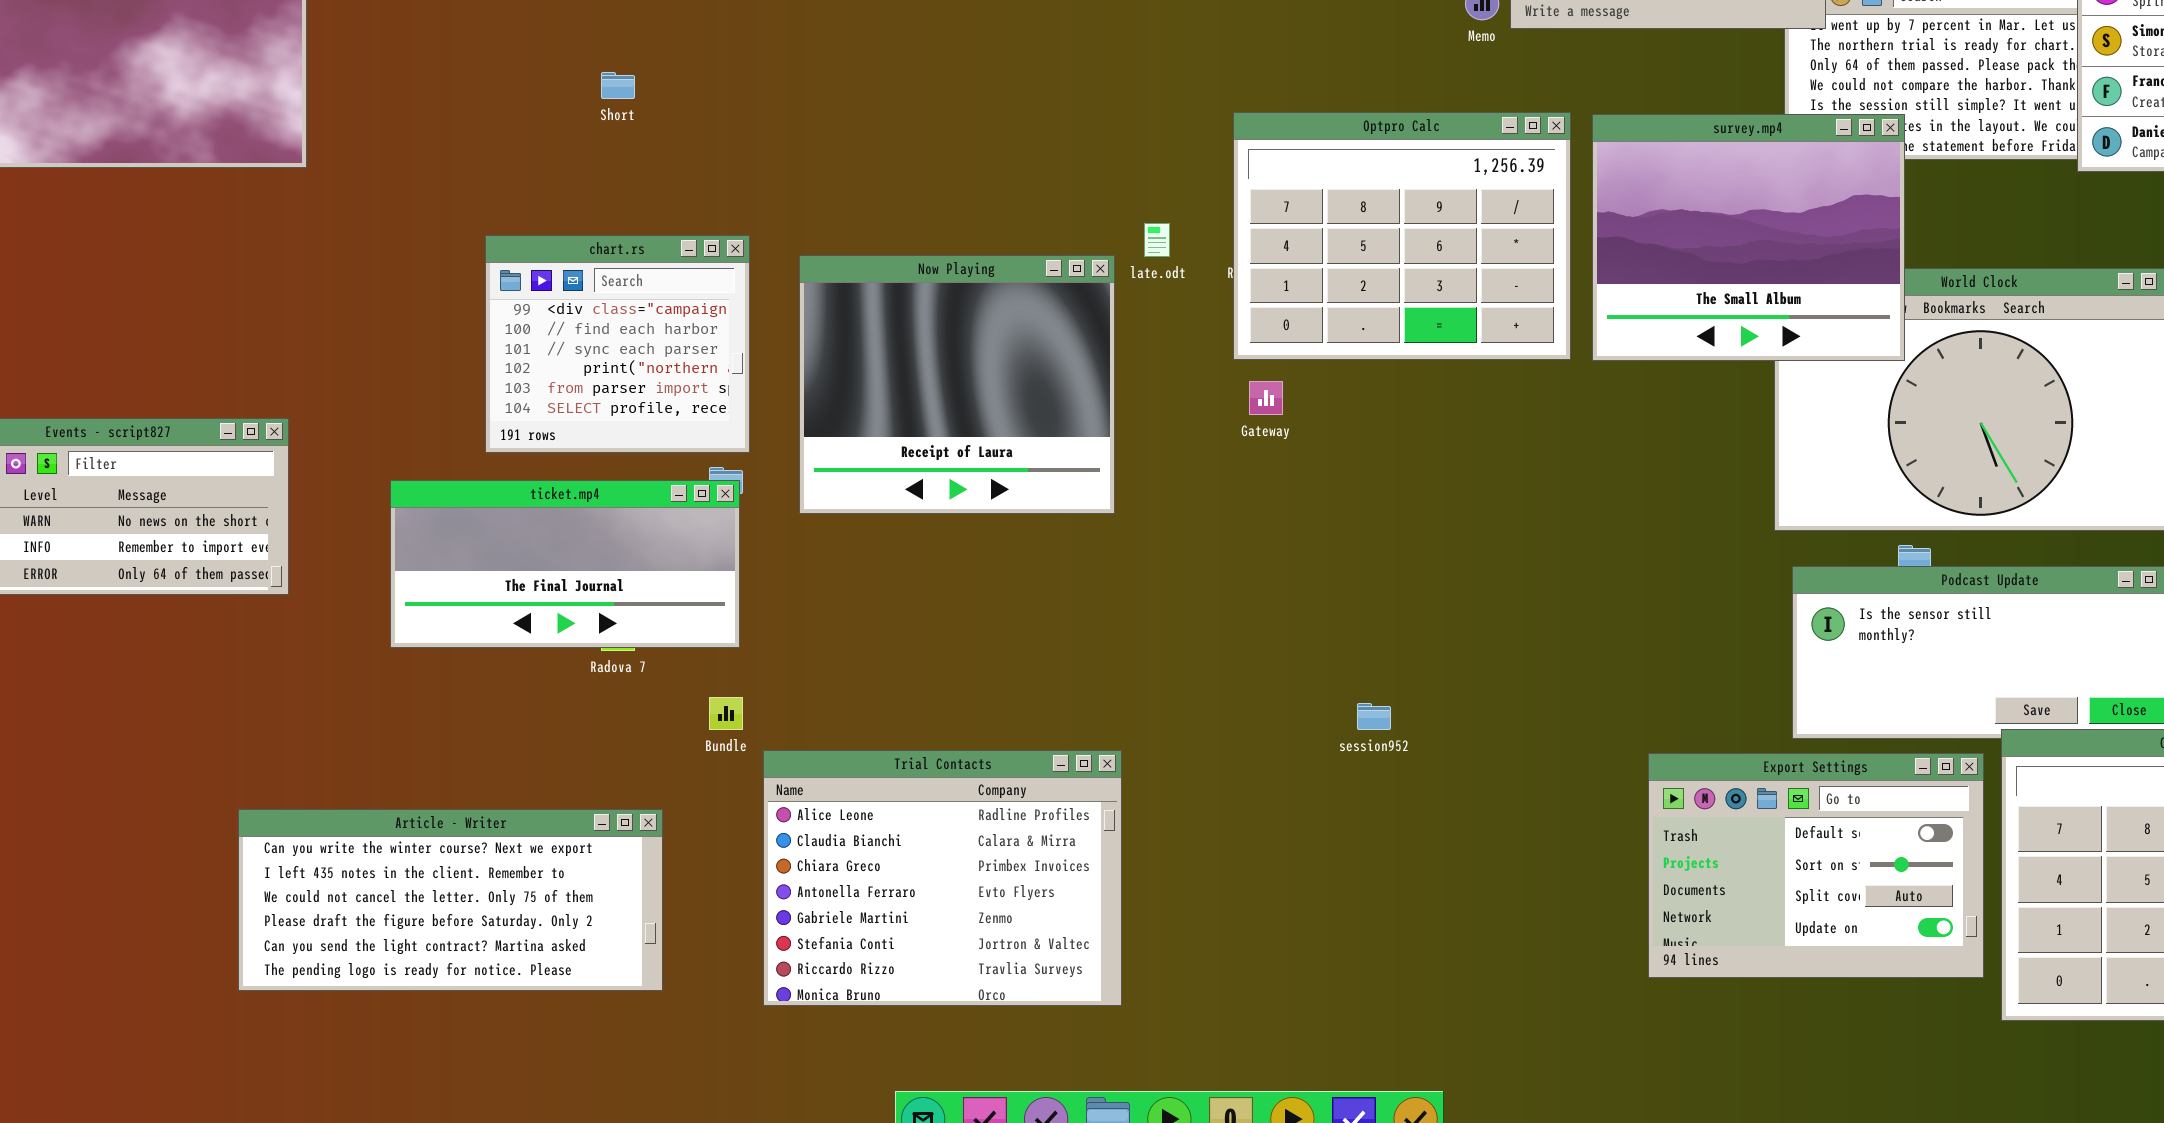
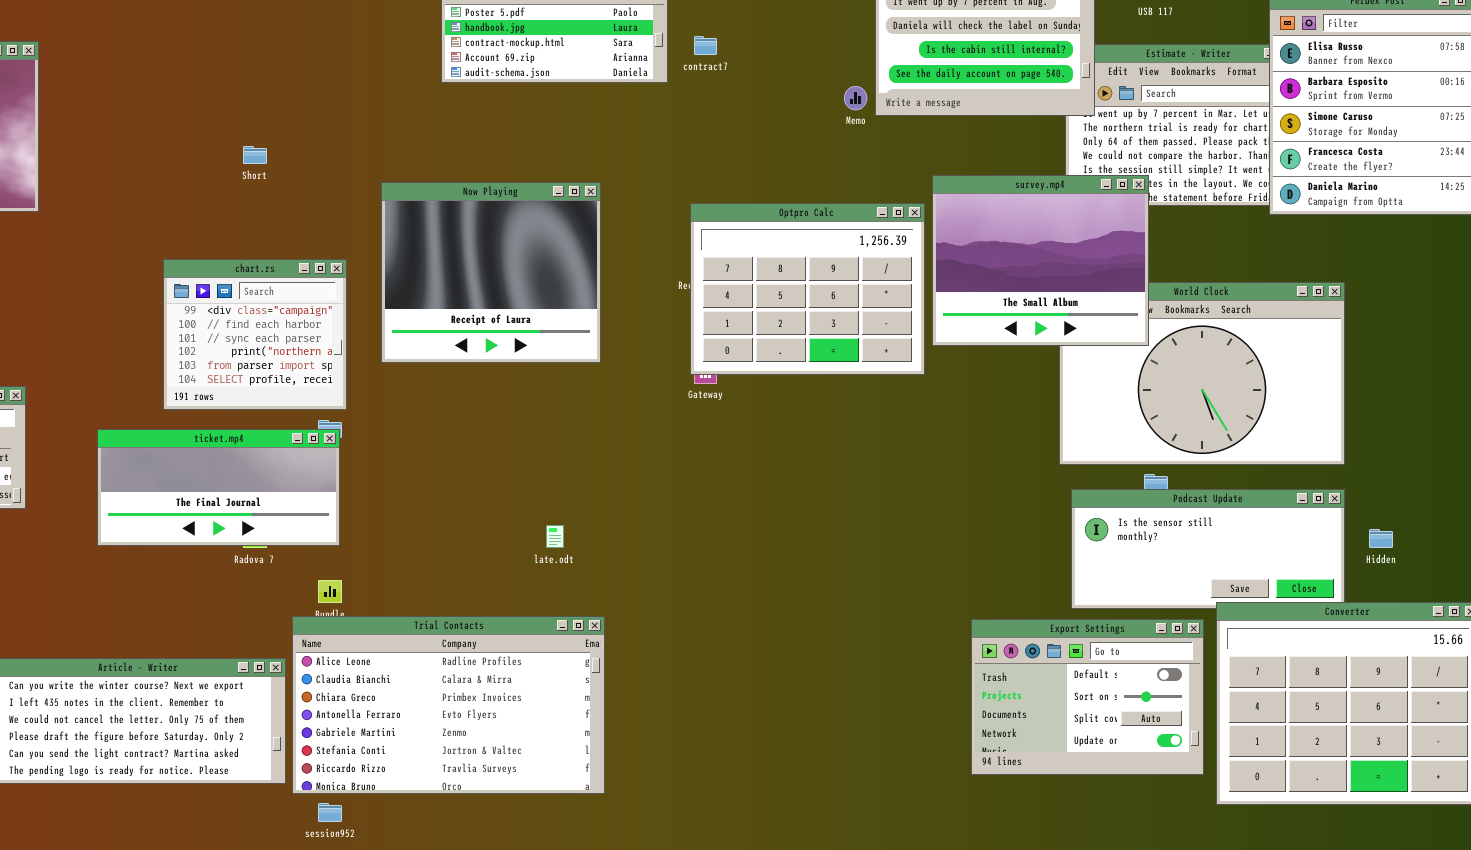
Optpro Calc: [1233,112,1571,360] -> [690,203,925,375], moved
late.odt: [1144,223,1170,257] -> [546,525,564,548], moved
Now Playing: [799,255,1115,514] -> [381,182,601,363], moved
session952: [1357,703,1391,730] -> [318,803,342,822], moved
Trial Contacts: [763,750,1122,1006] -> [292,616,605,794], resized

